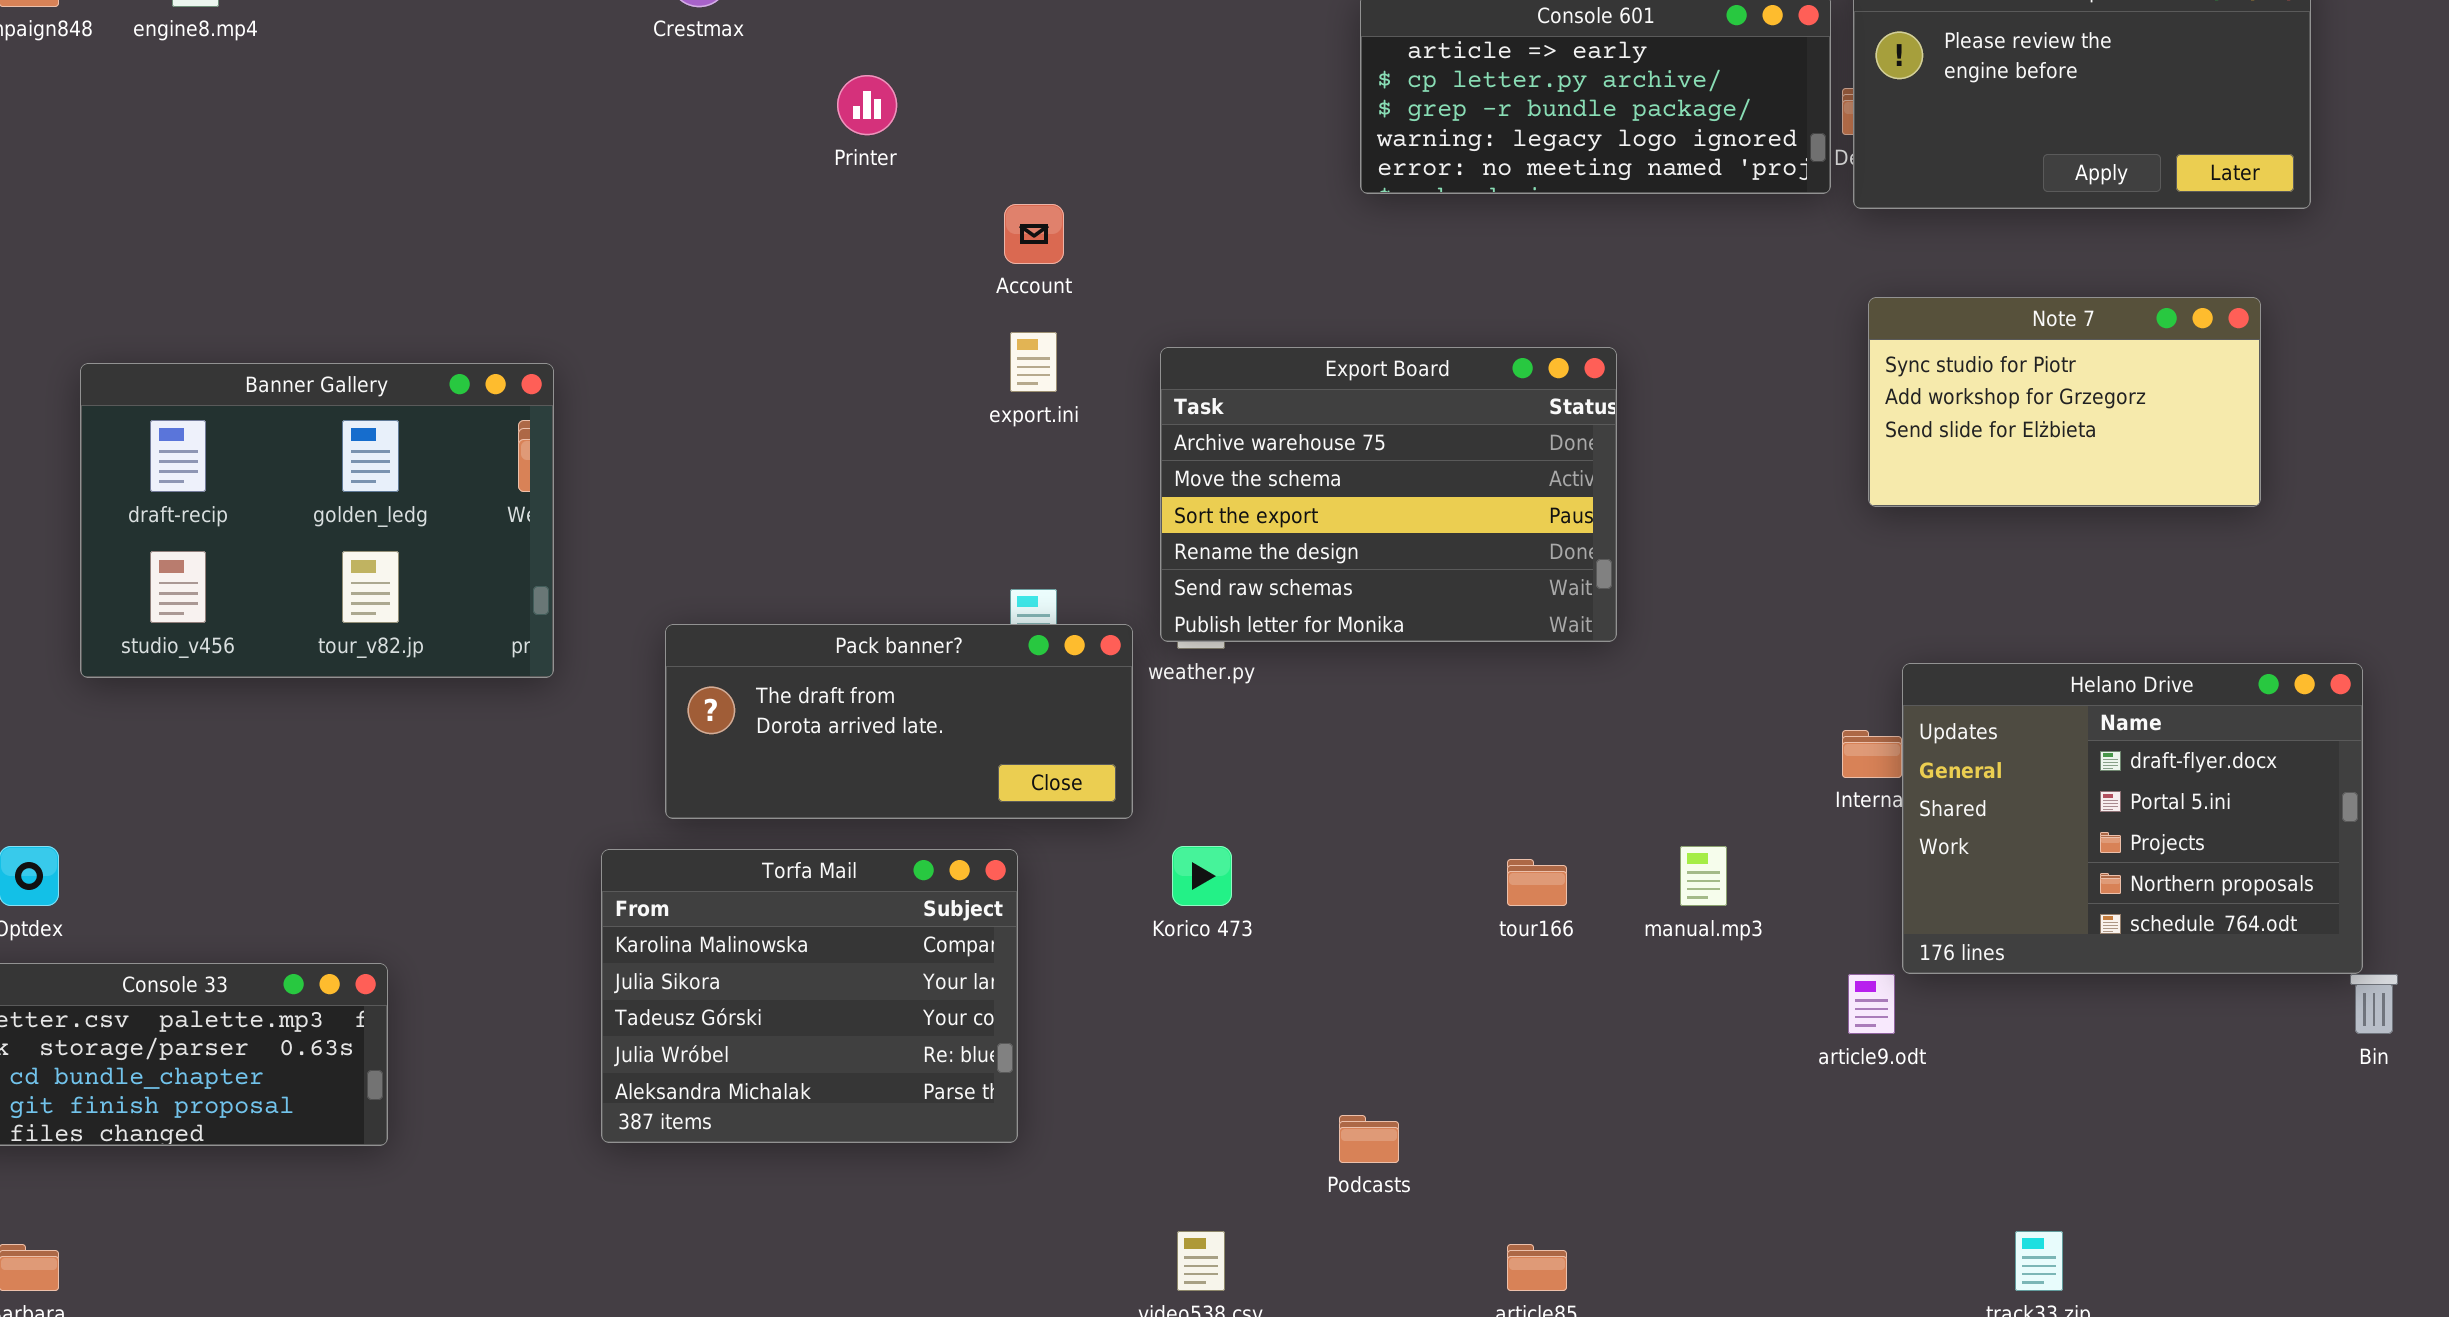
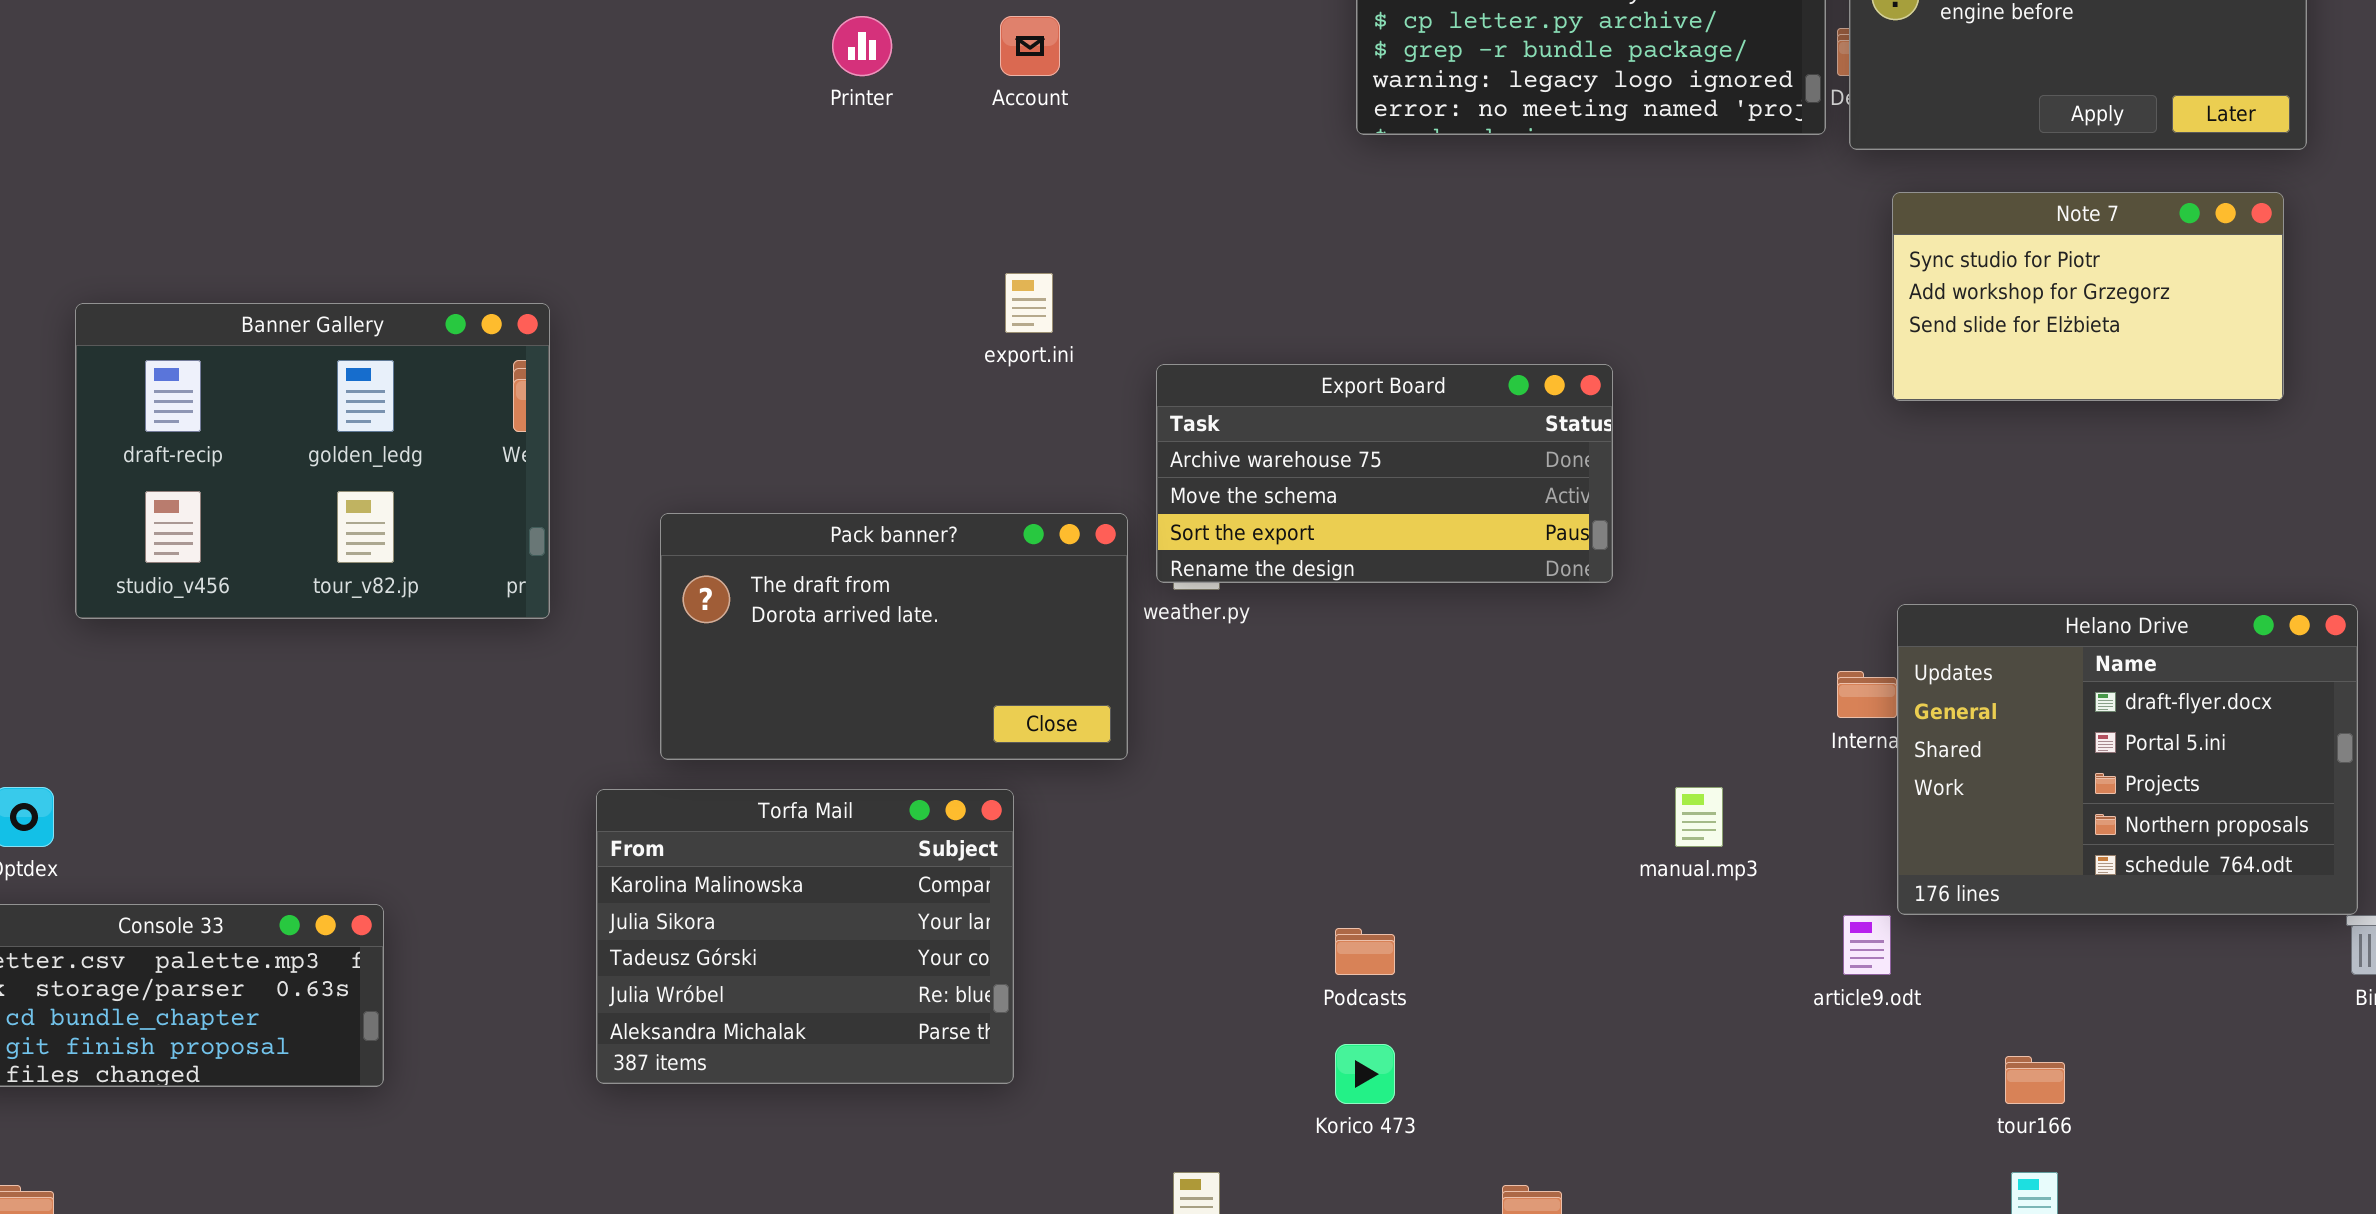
Account: [1004,204,1064,264] -> [1000,16,1060,76], moved
Note 7: [1868,297,2261,507] -> [1892,192,2284,401], moved
Export Board: [1160,347,1617,642] -> [1156,364,1613,583], resized
Pack banner?: [665,624,1133,819] -> [660,513,1128,760], resized
Korico 473: [1172,846,1232,906] -> [1335,1044,1395,1104], moved
tour166: [1507,859,1567,906] -> [2005,1056,2065,1104], moved
Podcasts: [1339,1115,1399,1163] -> [1335,928,1395,975], moved

